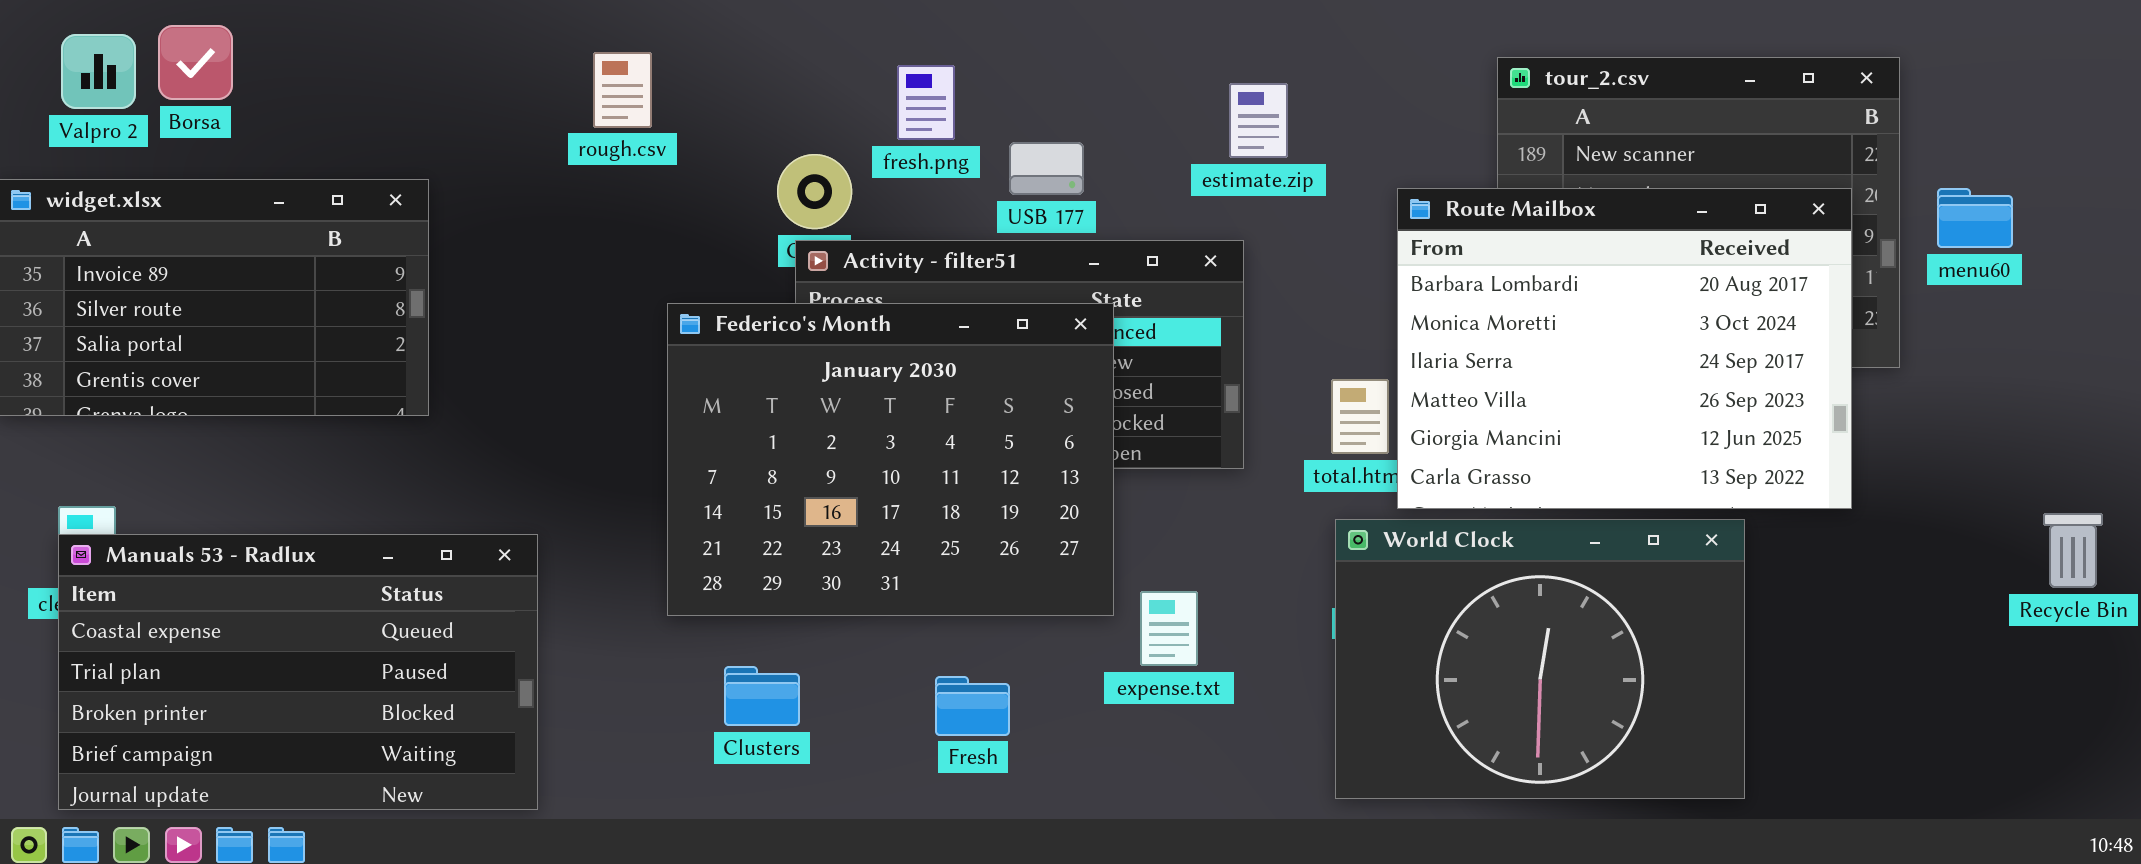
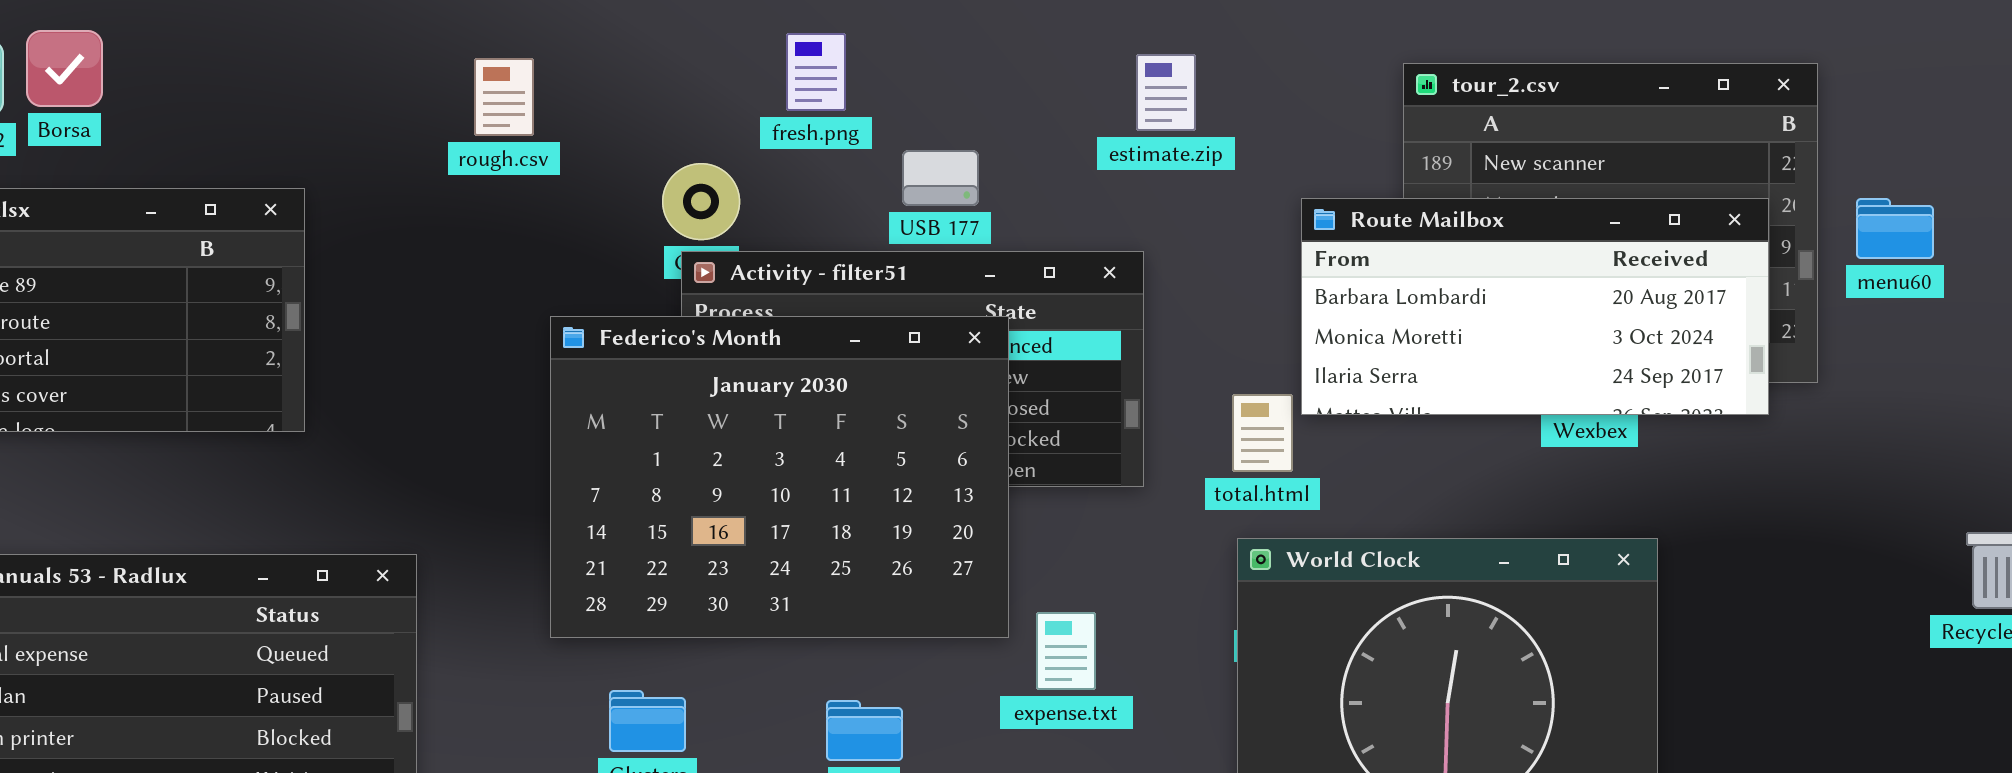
fresh.png: [897,65,955,140] -> [786,33,846,111], moved
estimate.zip: [1229,83,1288,158] -> [1136,54,1196,131], moved
Route Mailbox: [1397,188,1852,509] -> [1301,198,1769,415], resized

